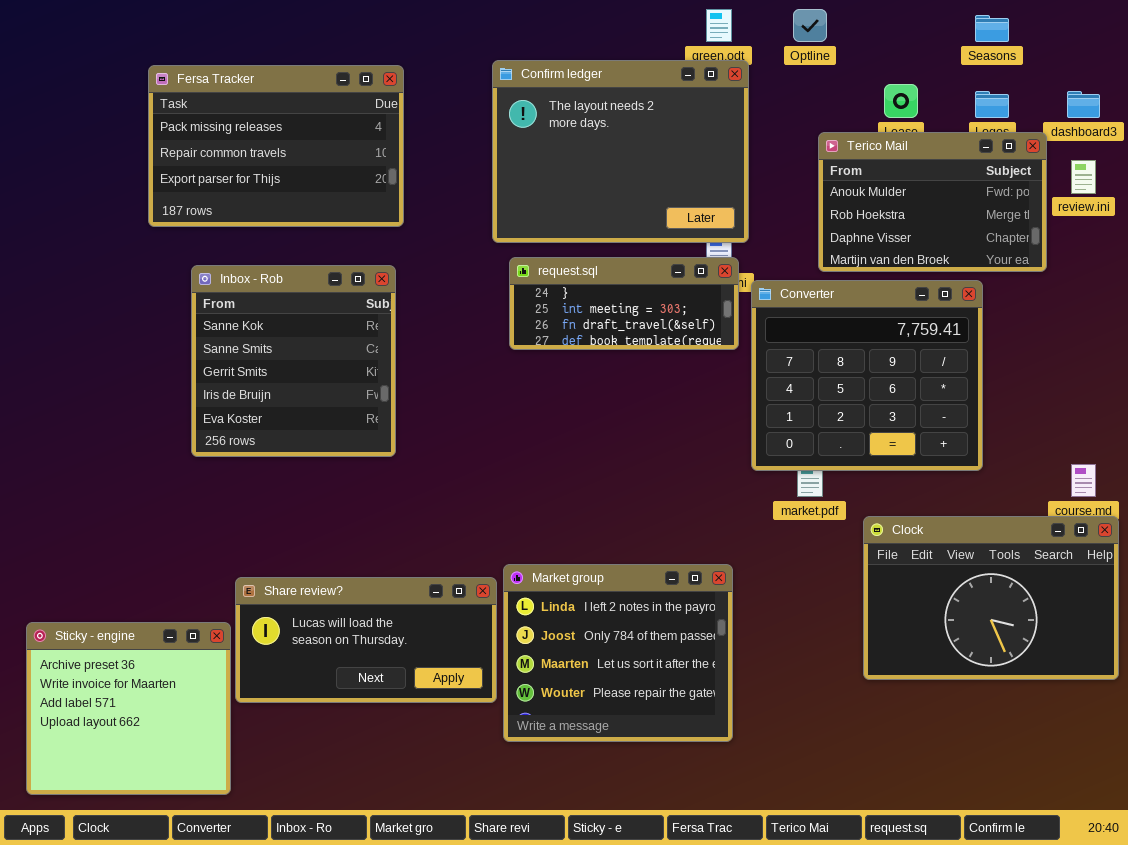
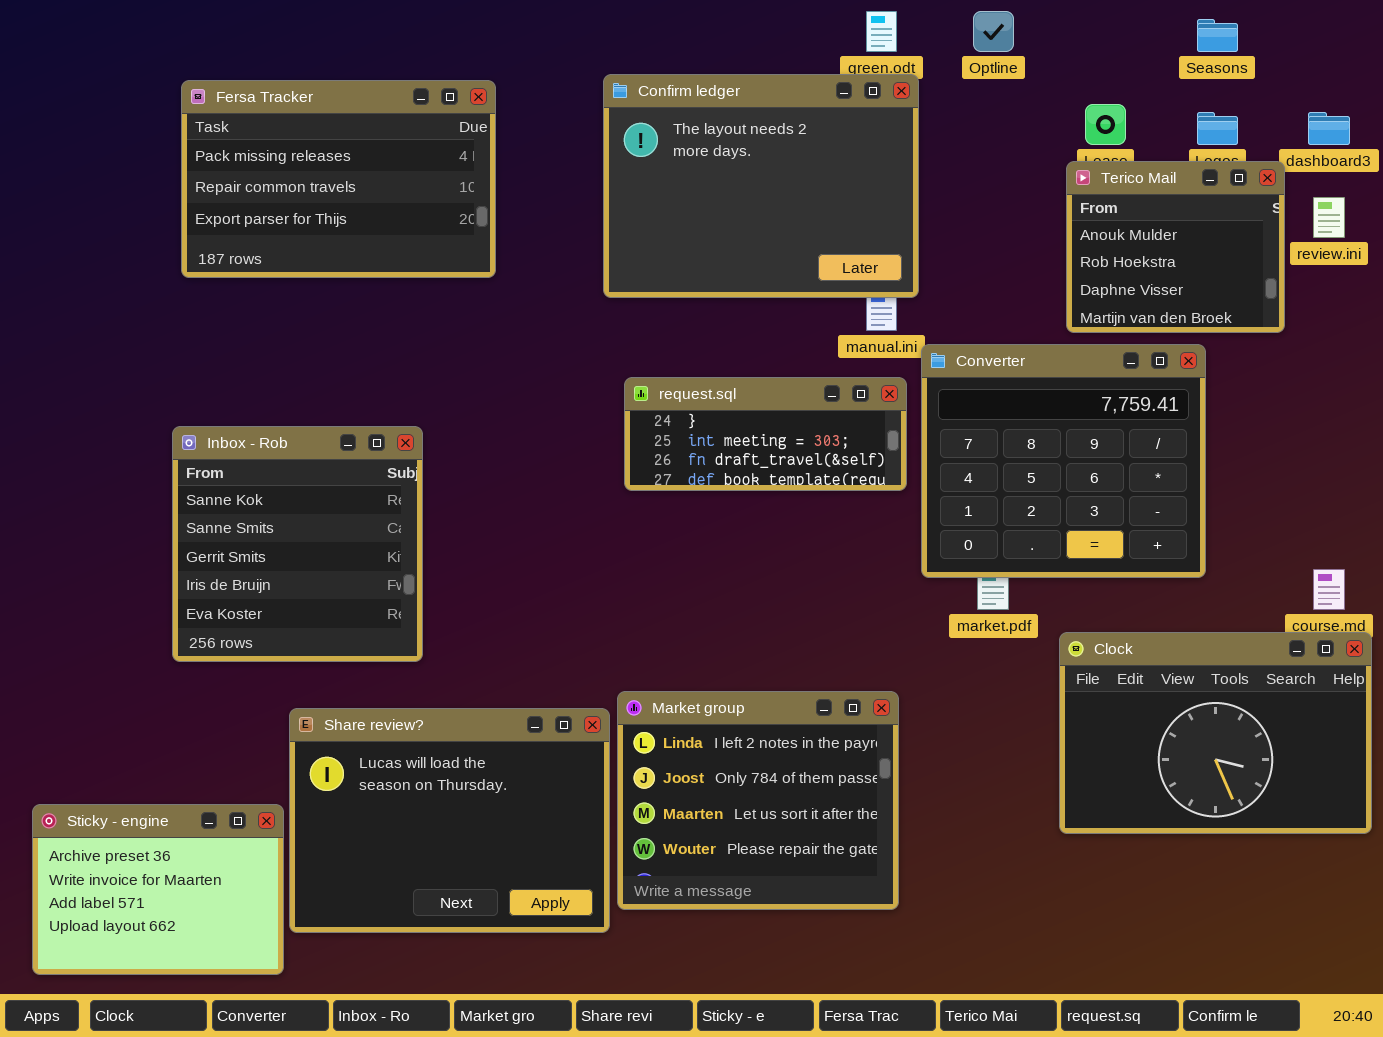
Terico Mail: [818,132,1047,272] -> [1066,161,1285,333], resized
request.sql: [509,257,739,350] -> [624,377,907,491], moved
Inbox - Rob: [191,265,396,457] -> [172,426,423,662], moved
Share review?: [235,577,497,703] -> [289,708,610,933], resized
Sticky - engine: [26,622,231,795] -> [32,804,284,975], resized

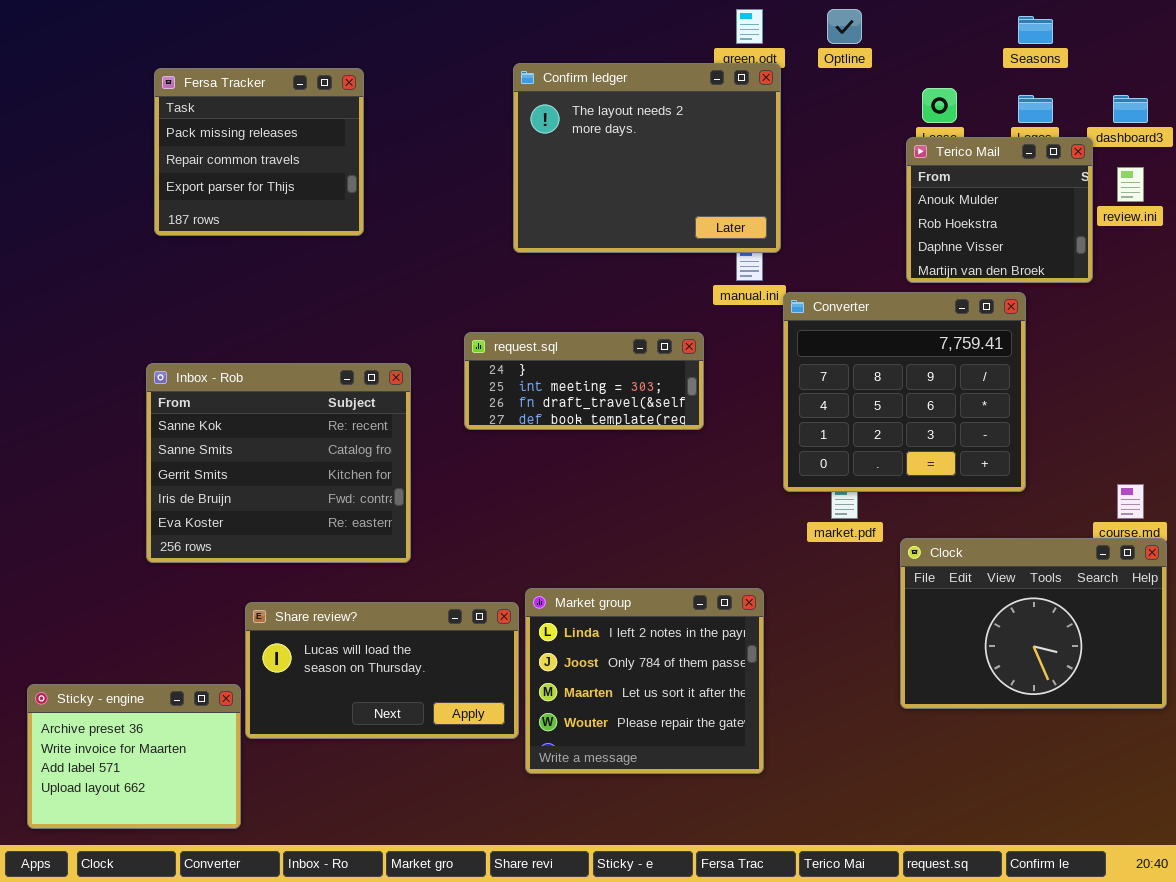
Fersa Tracker: [181,80,496,278] -> [154,68,364,236], resized
request.sql: [624,377,907,491] -> [464,332,704,430], moved
Inbox - Rob: [172,426,423,662] -> [146,363,411,563], resized
Share review?: [289,708,610,933] -> [245,602,519,739], resized

